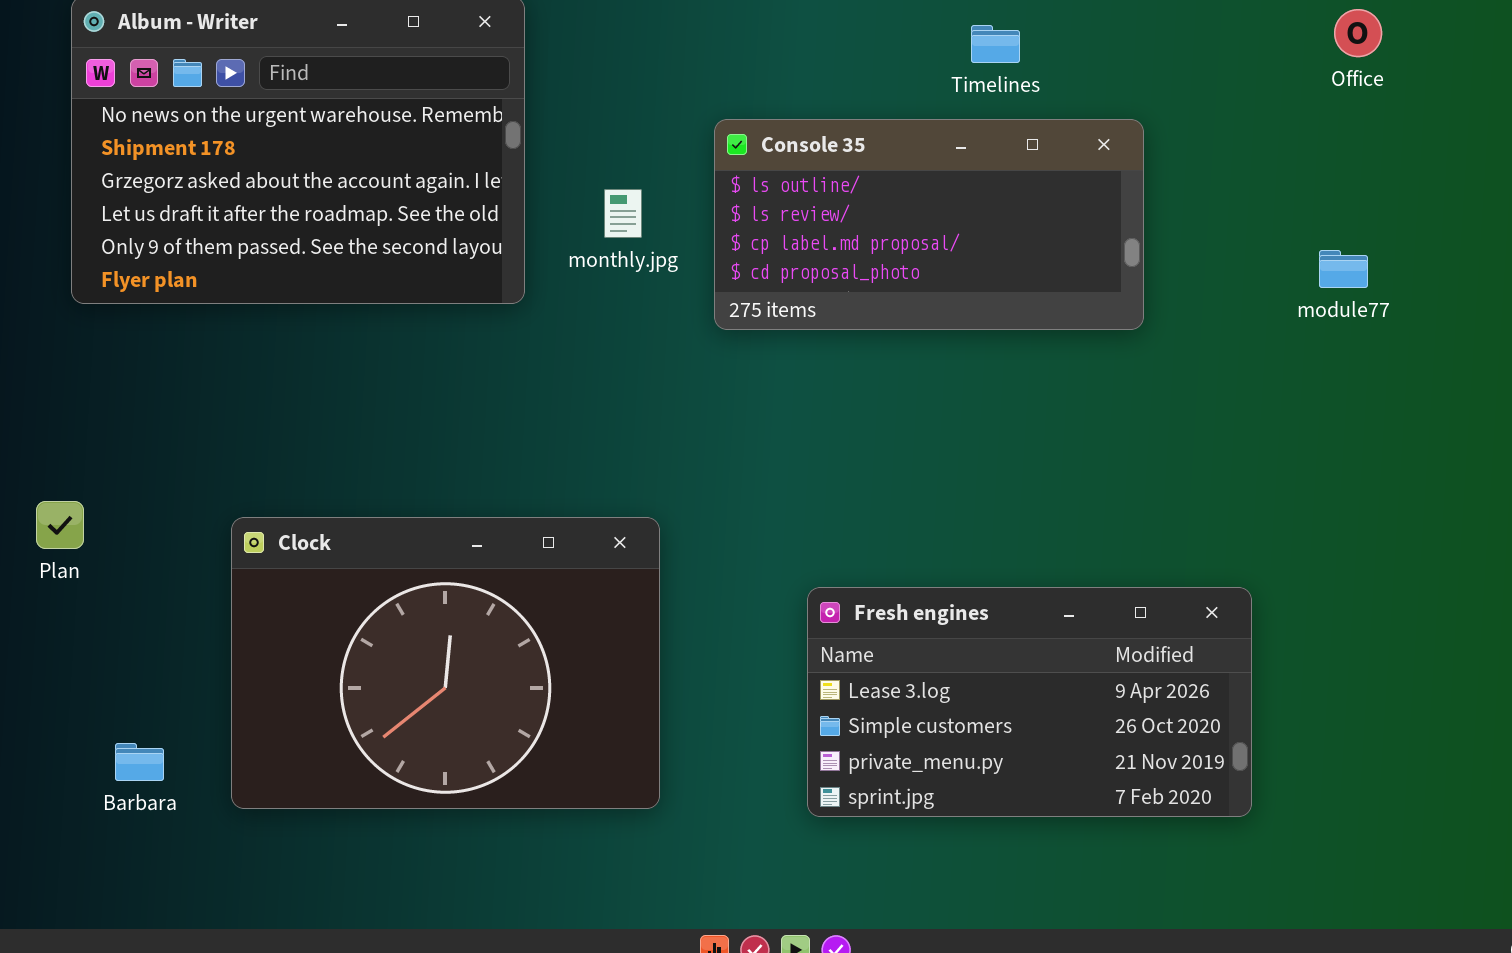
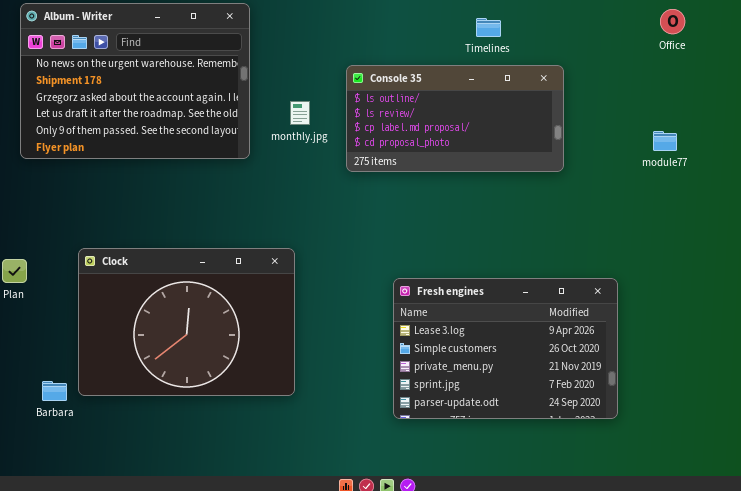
Clock: [231,517,660,809] -> [78,248,295,396], moved
Fresh engines: [807,587,1252,817] -> [393,278,618,419], resized

